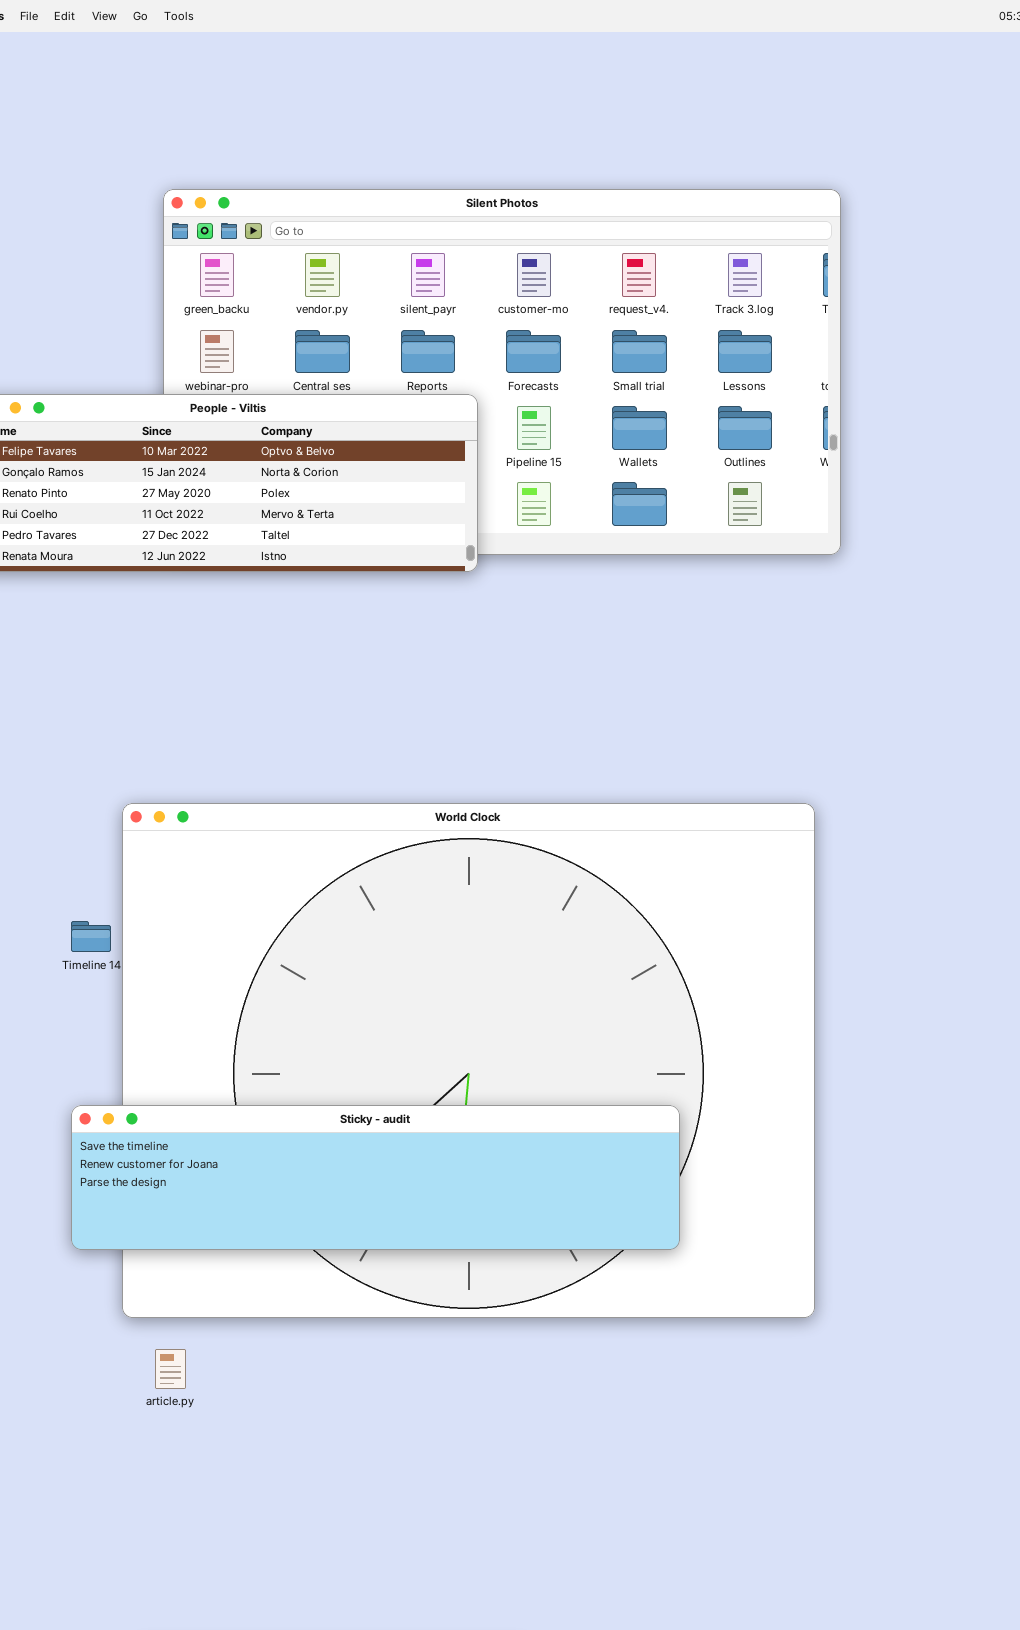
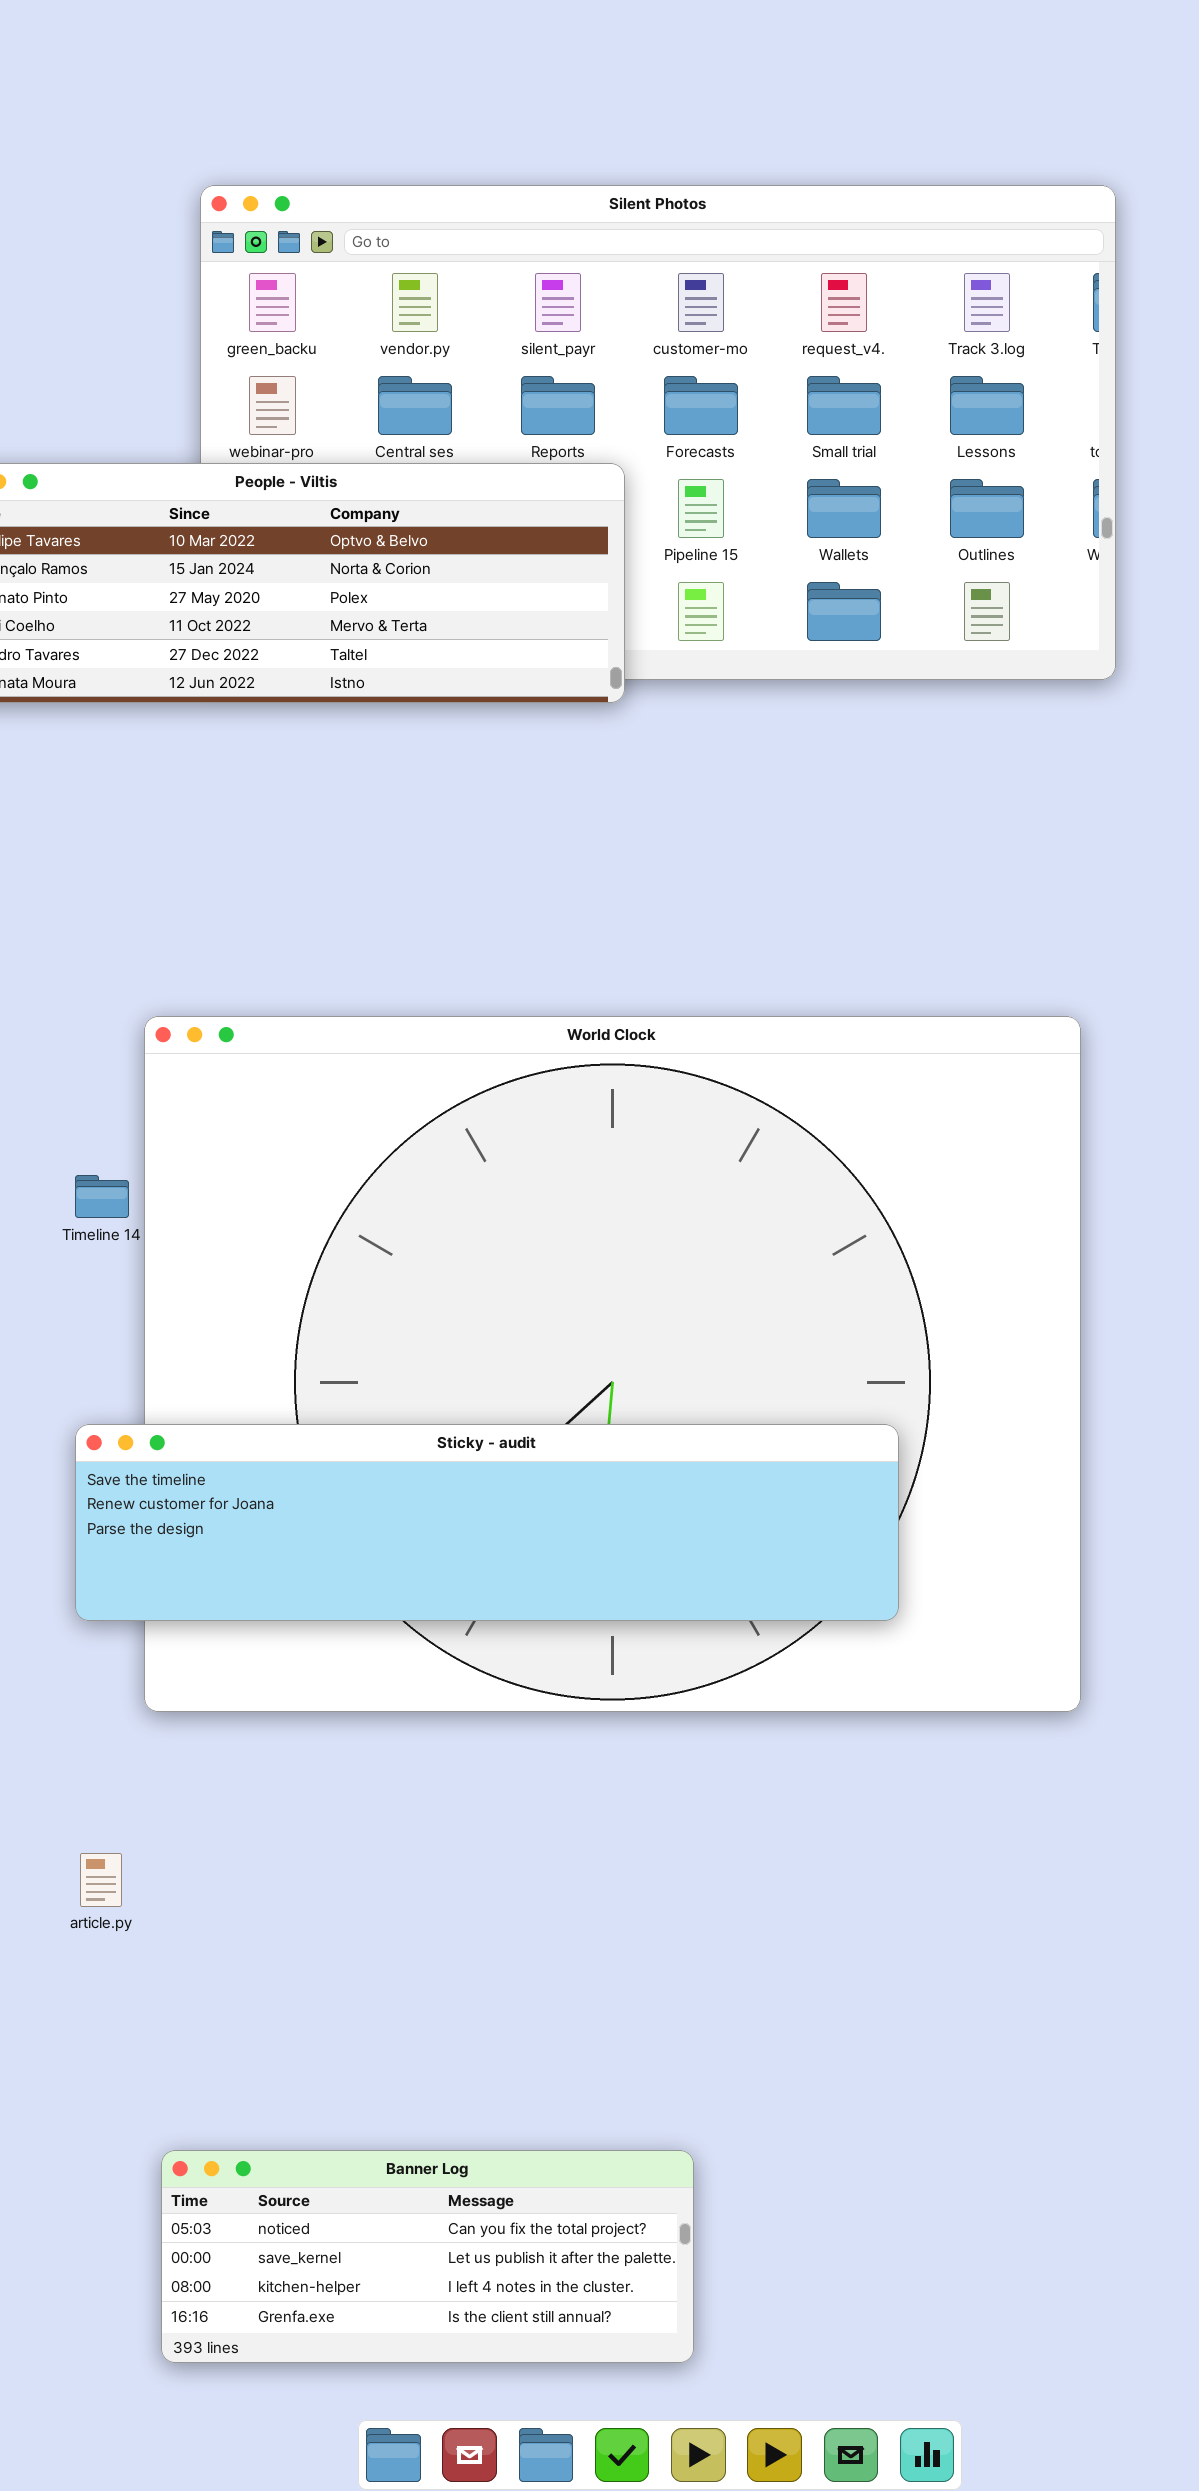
article.py: [155,1349,186,1389] -> [80,1853,122,1907], moved

